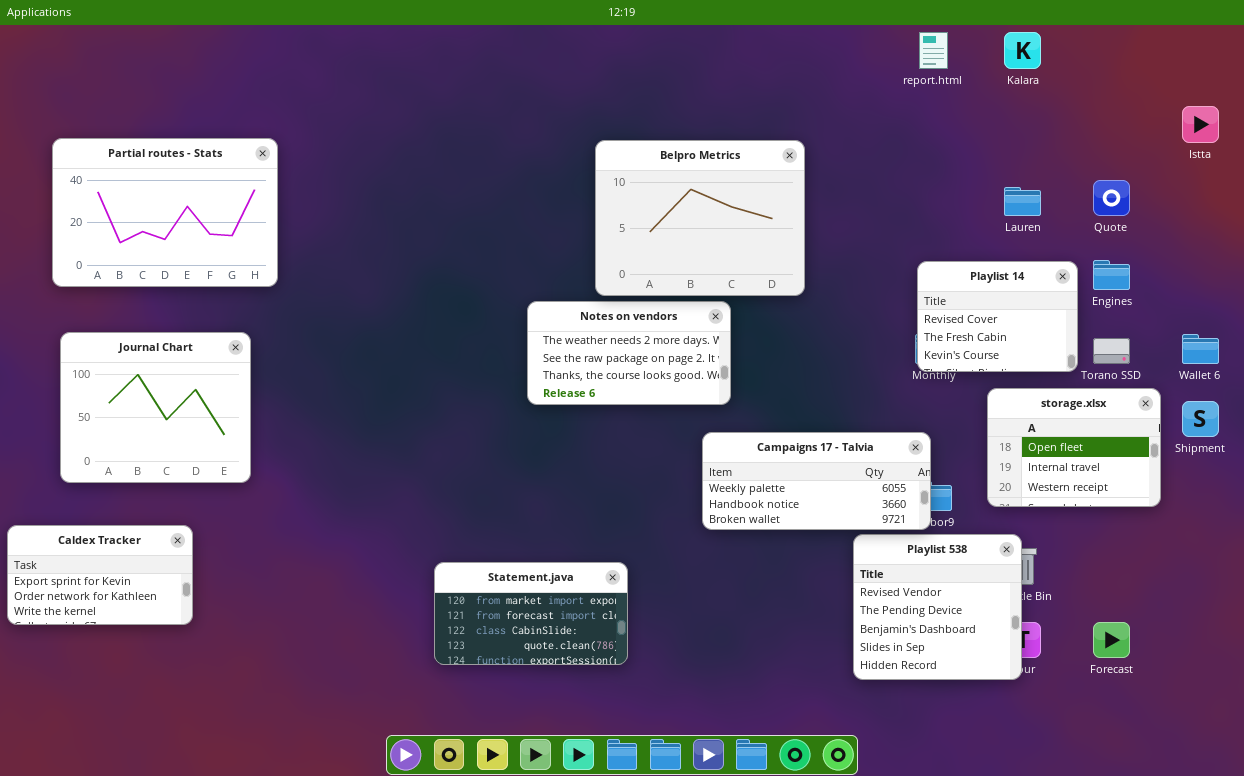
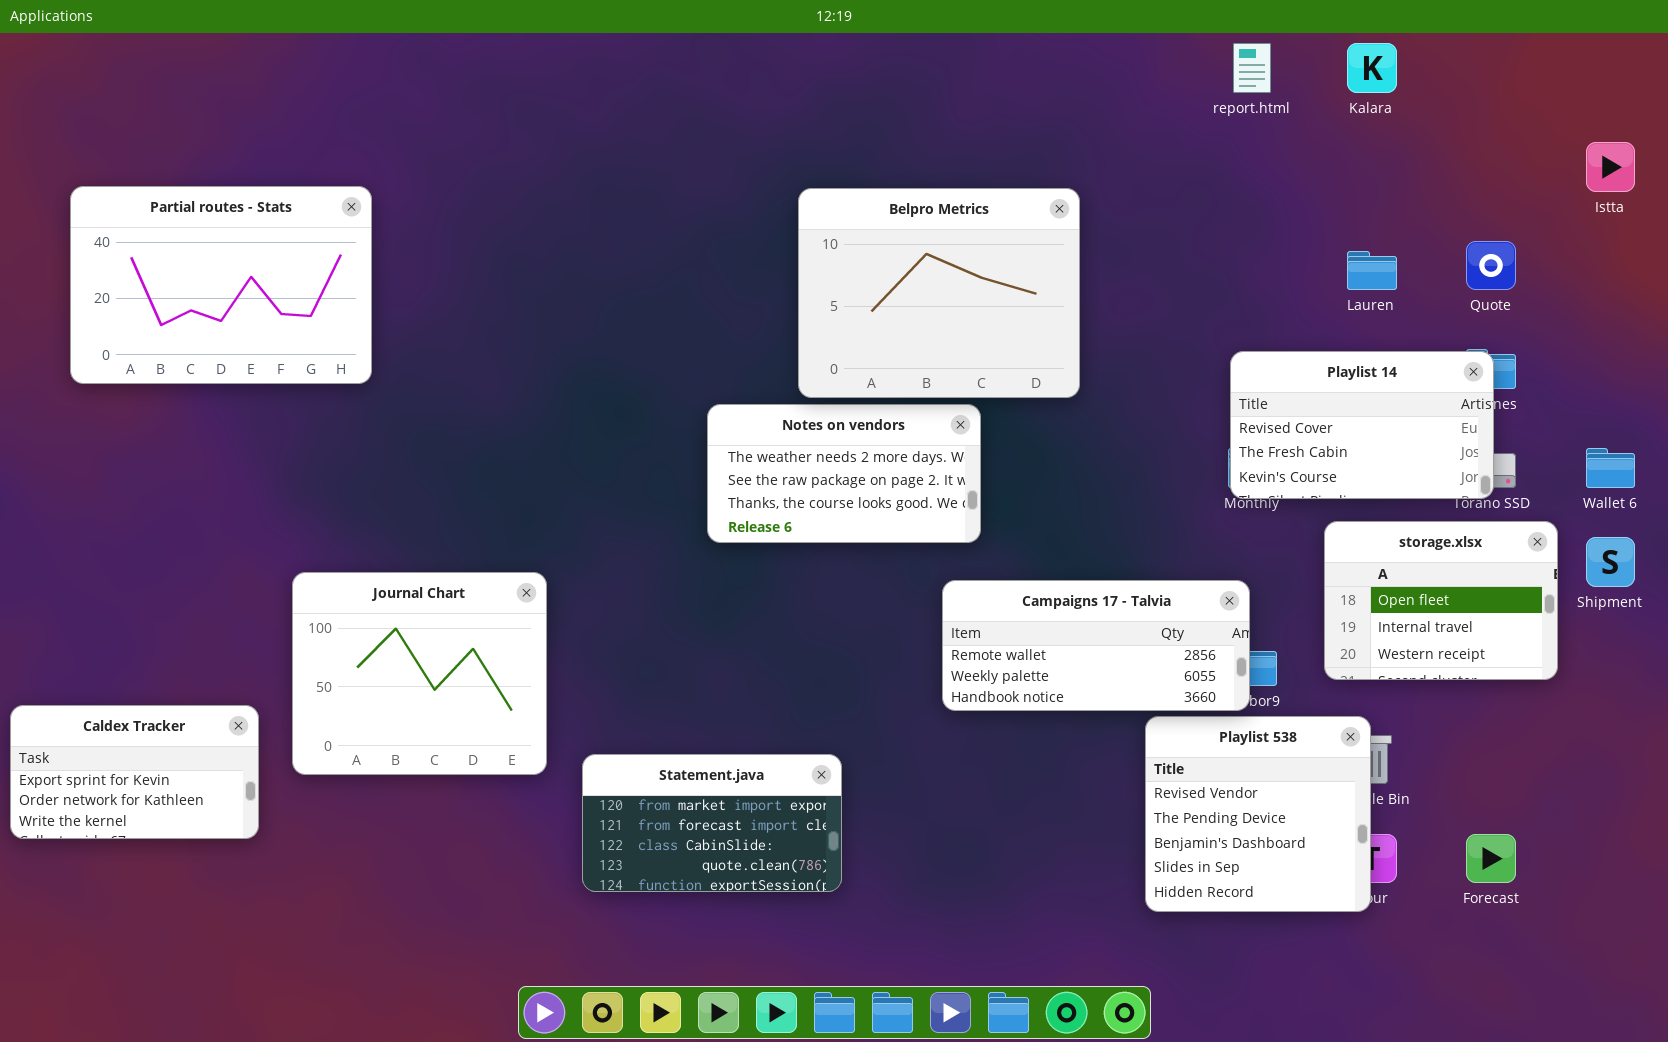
Playlist 14: [917,261,1078,372] -> [1230,351,1494,499], resized
Journal Chart: [60,332,251,483] -> [292,572,547,775], moved
Campaigns 17 - Talvia: [702,432,931,530] -> [942,580,1250,711], scrolled up 1 row

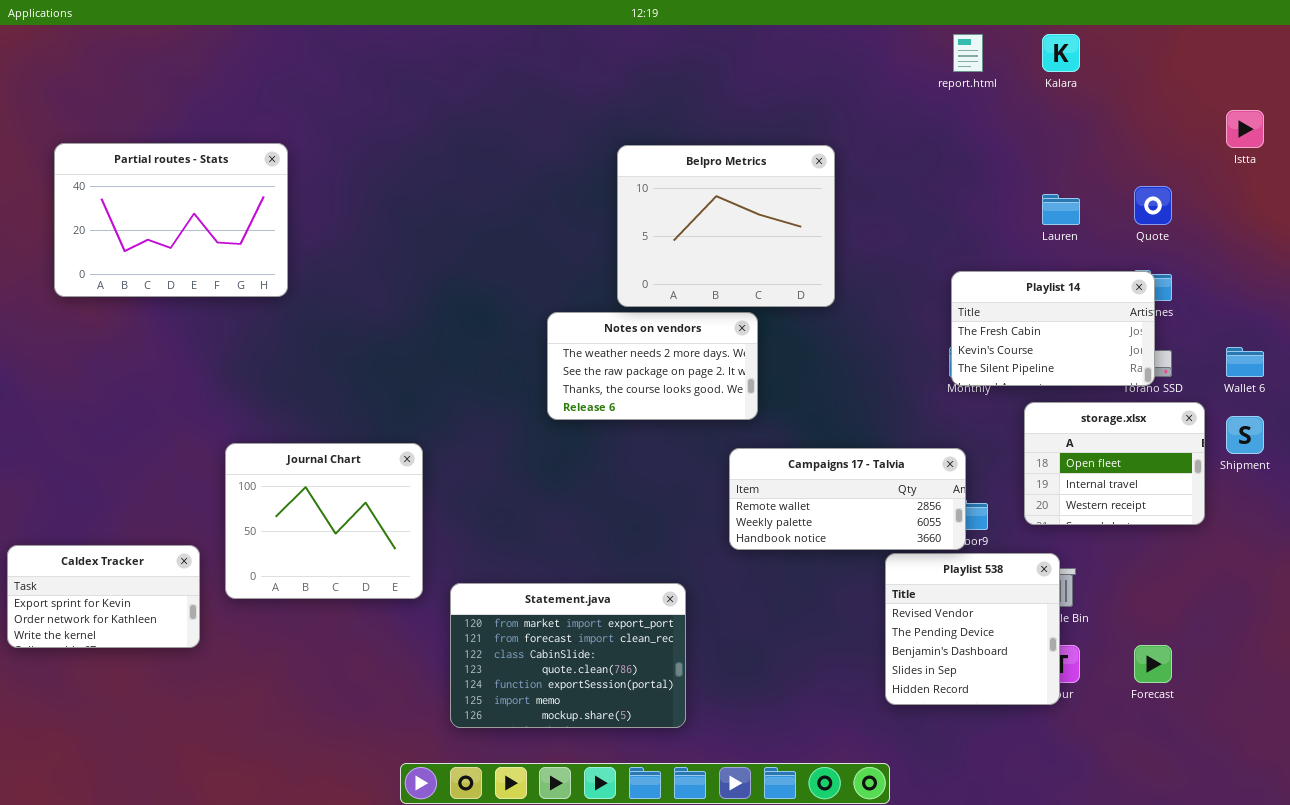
Playlist 14: [1230,351,1494,499] -> [951,271,1155,386], scrolled down 1 row
Statement.java: [582,754,842,892] -> [450,583,686,728], resized

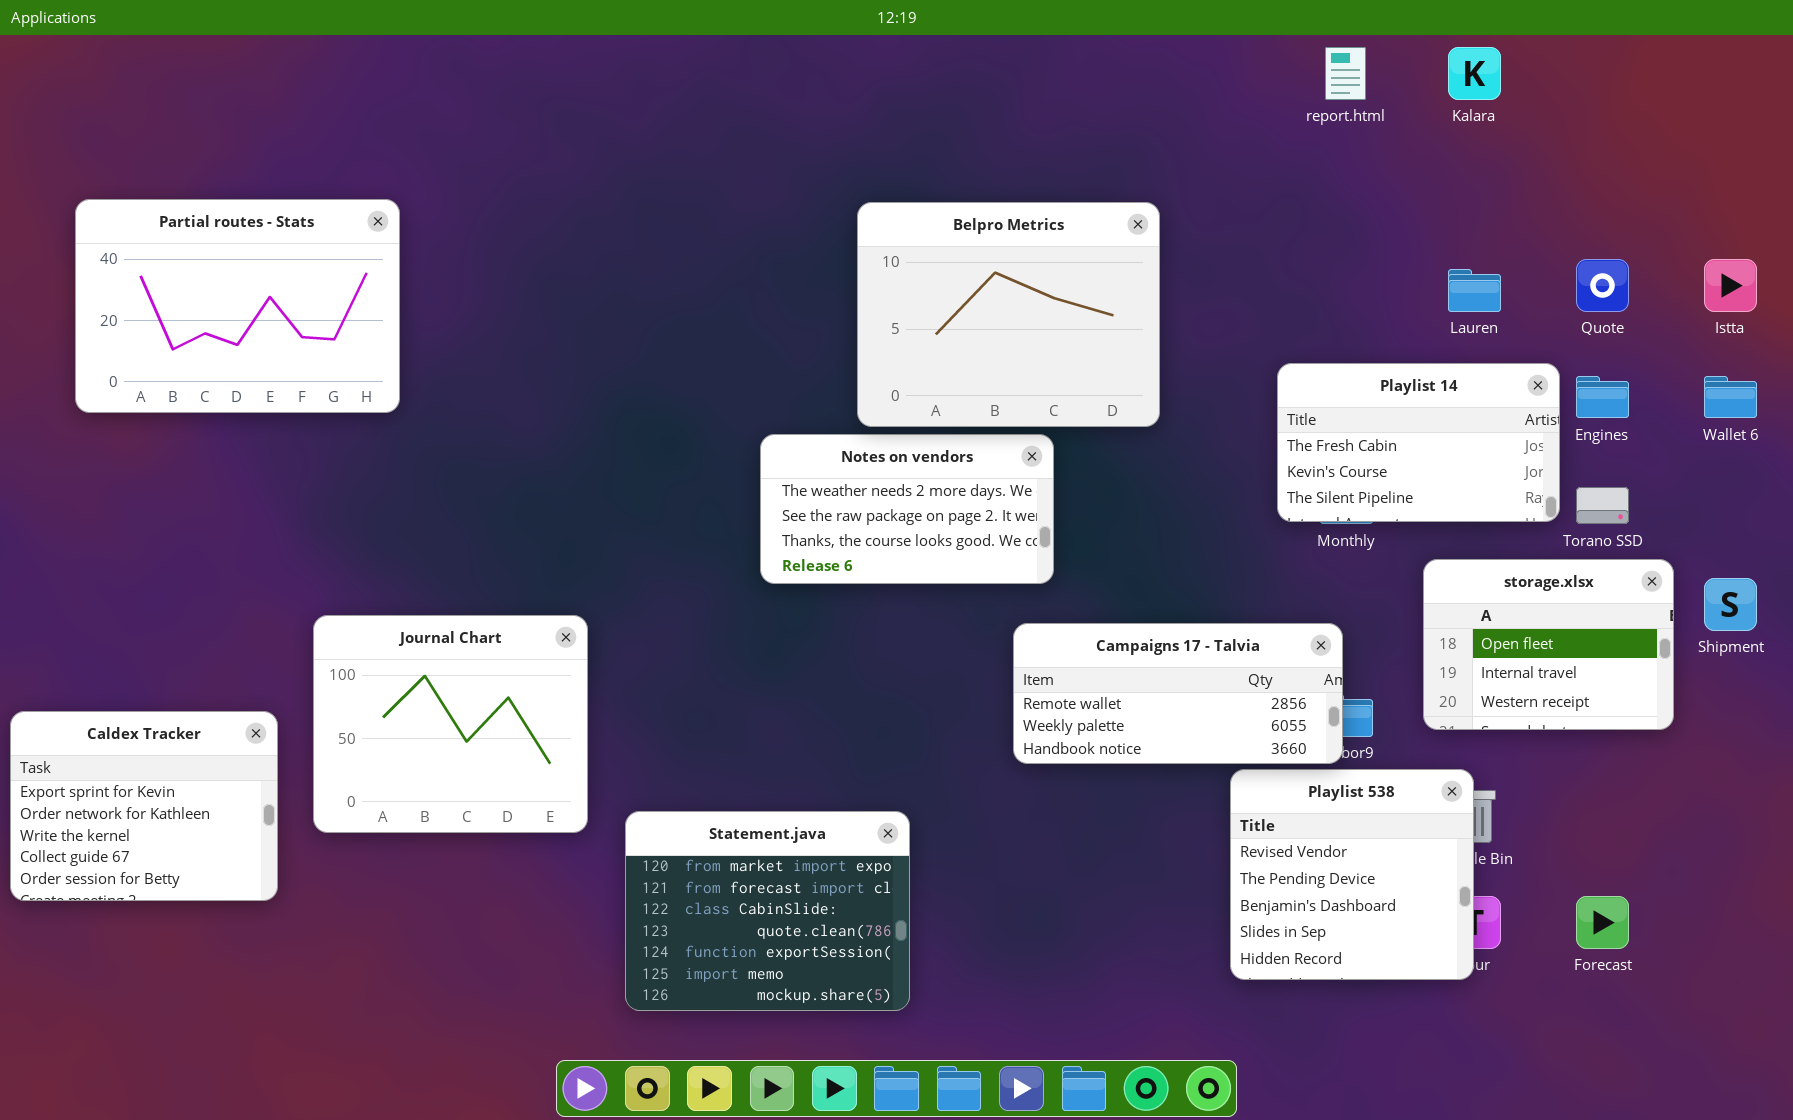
Istta: [1226,110,1264,148] -> [1704,259,1757,312], moved
Playlist 14: [951,271,1155,386] -> [1277,363,1560,522], moved
Wallet 6: [1226,347,1264,377] -> [1704,376,1757,418], moved
Caldex Tracker: [7,545,200,648] -> [10,711,278,901], resized
Statement.java: [450,583,686,728] -> [625,811,910,1011], resized

